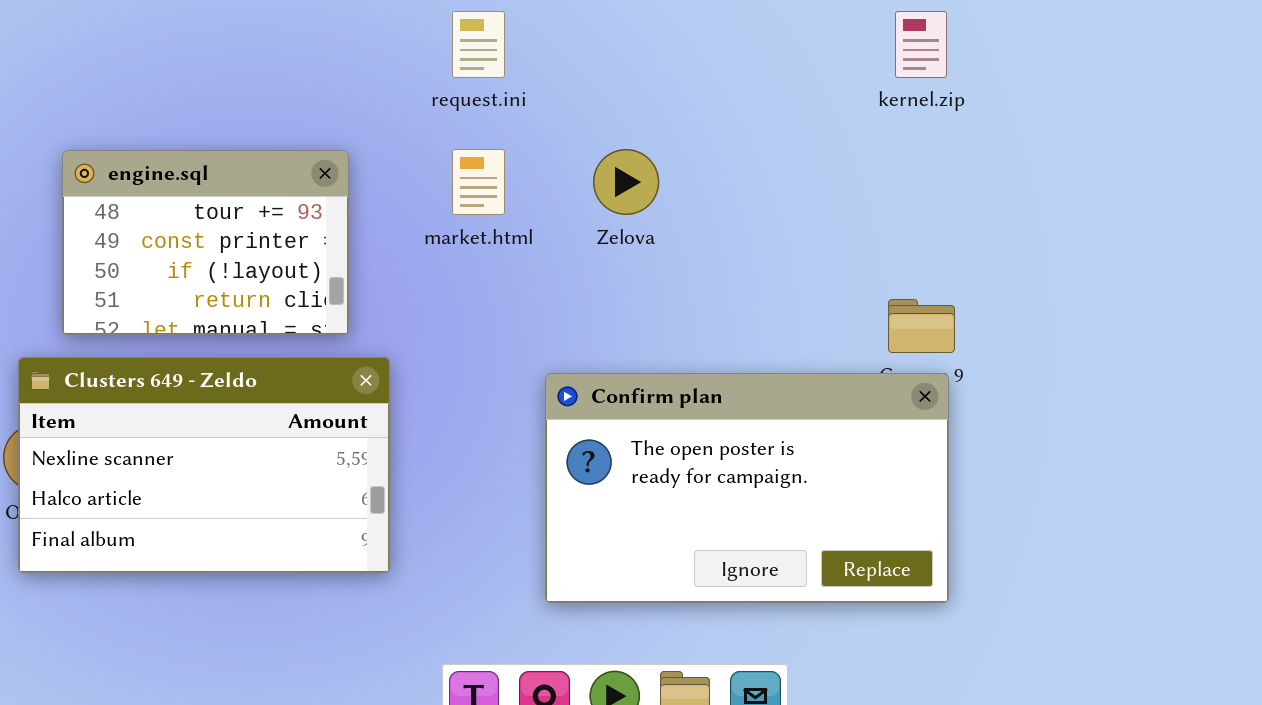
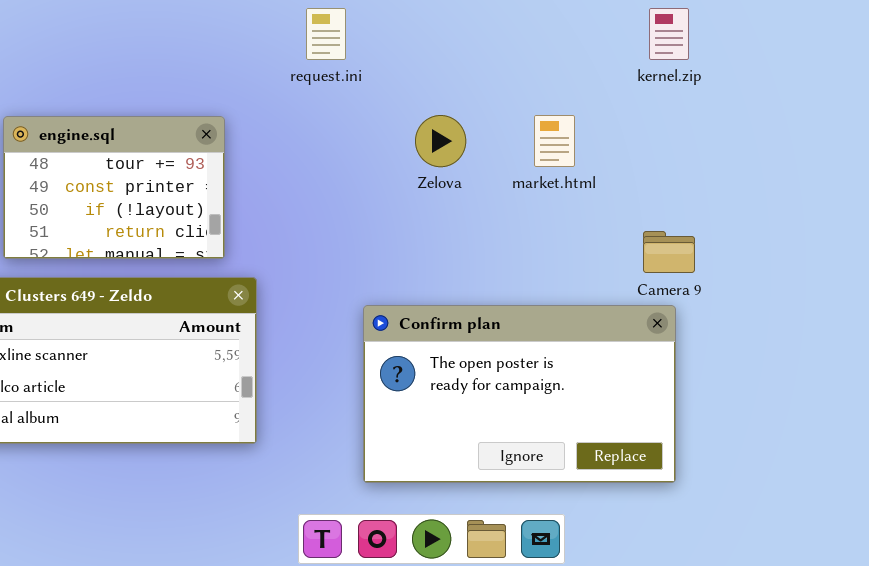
market.html: [452,149,505,215] -> [534,115,575,167], moved
Confirm plan: [545,373,949,603] -> [363,305,676,483], moved

